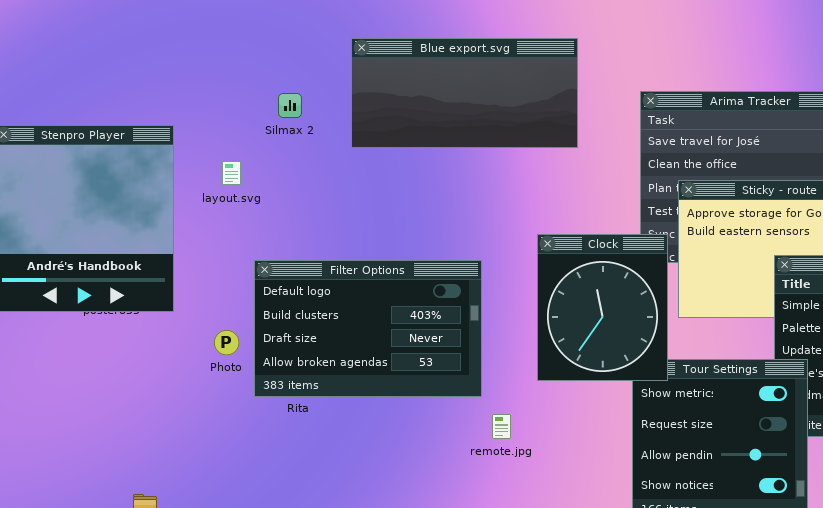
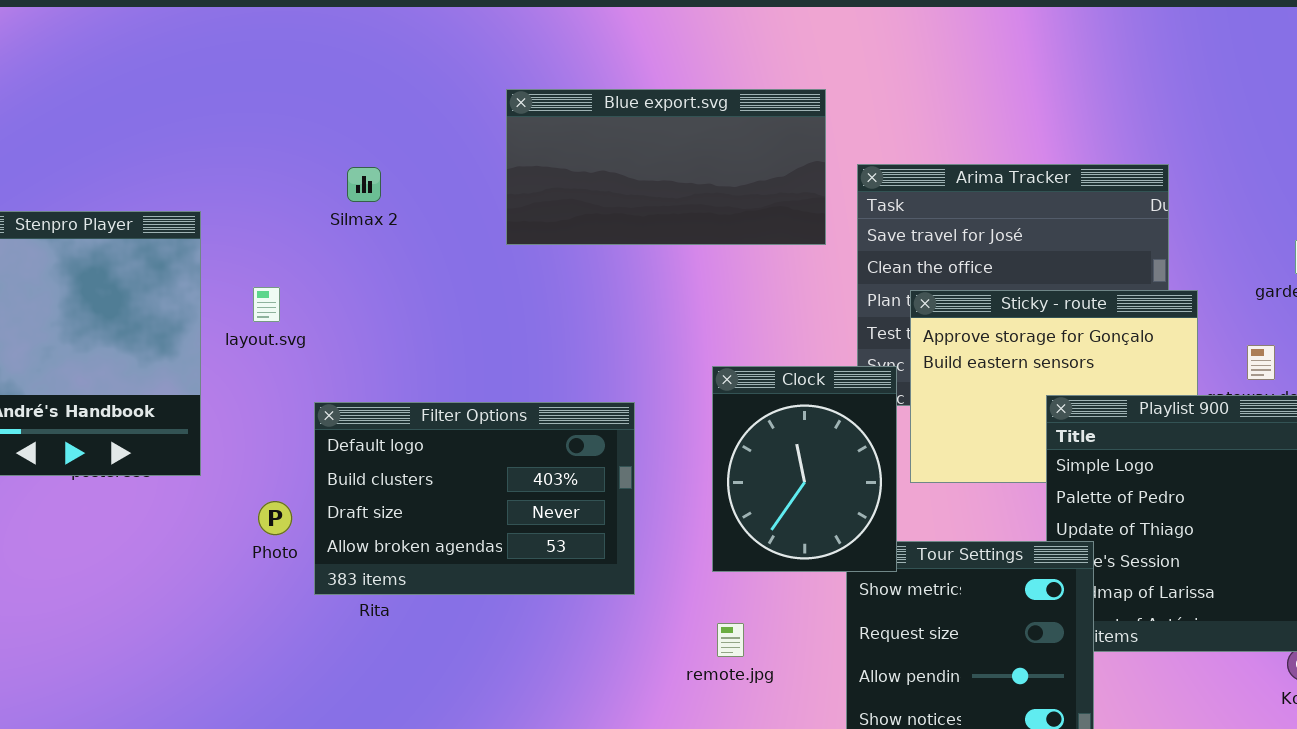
Blue export.svg: [351,38,578,148] -> [506,89,826,245], moved
layout.svg: [222,161,241,185] -> [253,287,280,322], moved
remote.jpg: [492,414,511,439] -> [717,623,744,657], moved

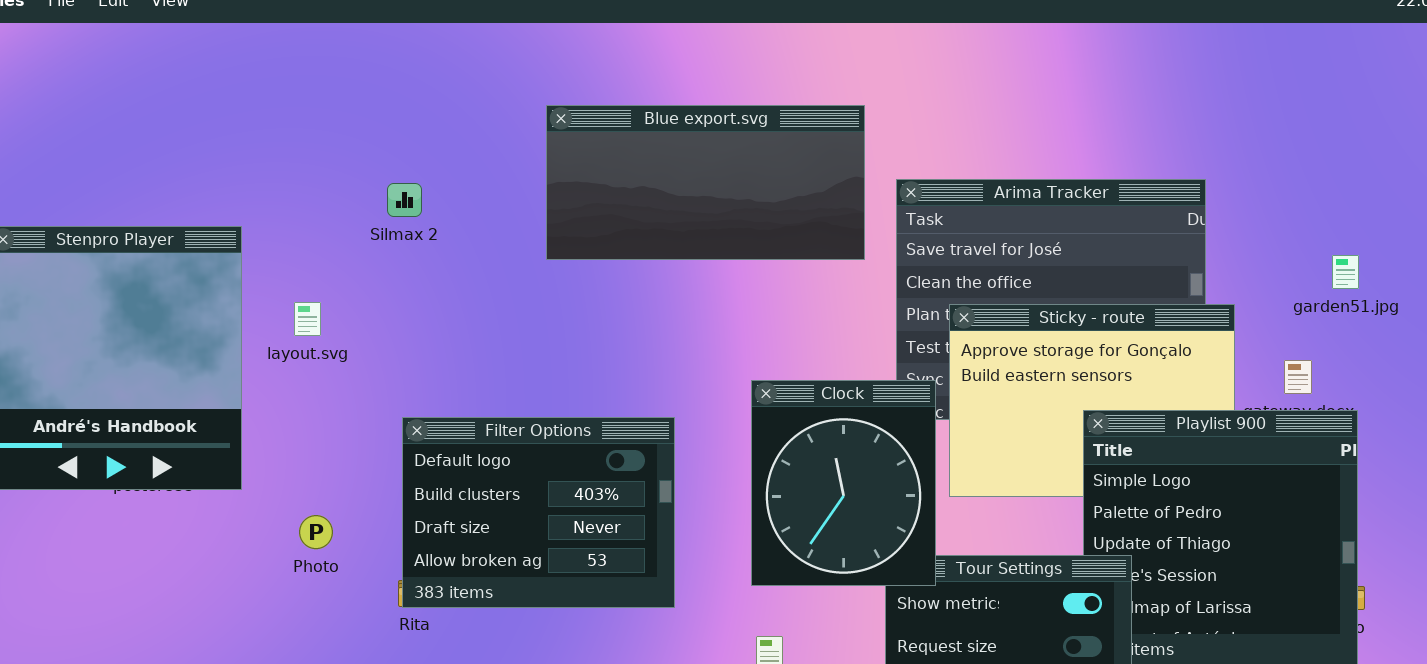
Filter Options: [314,402,635,595] -> [402,417,675,608], resized

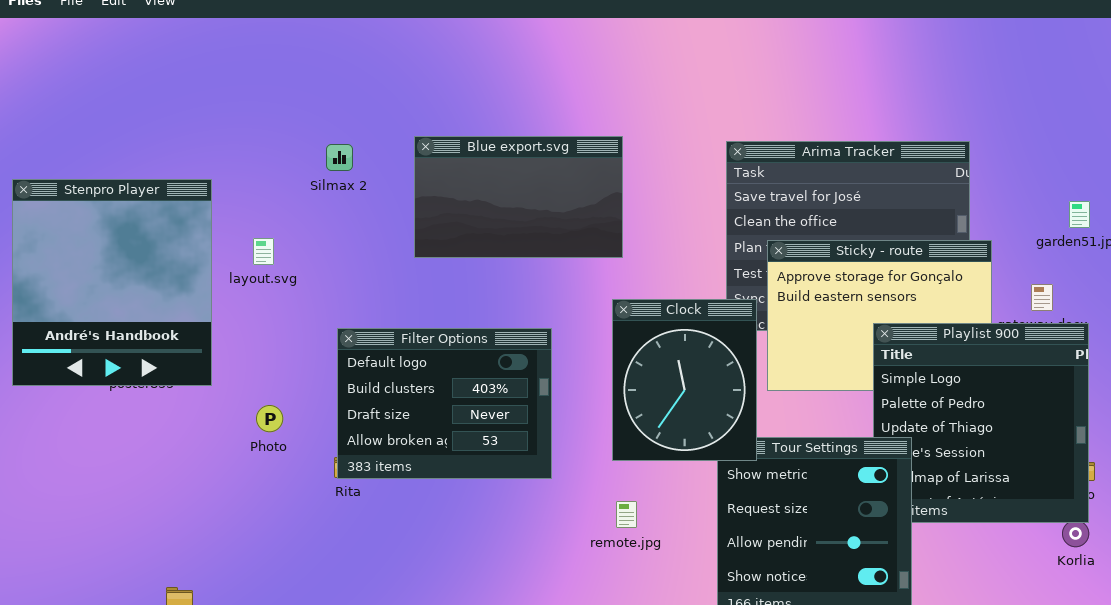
Blue export.svg: [546,105,865,260] -> [414,136,623,258], moved, resized

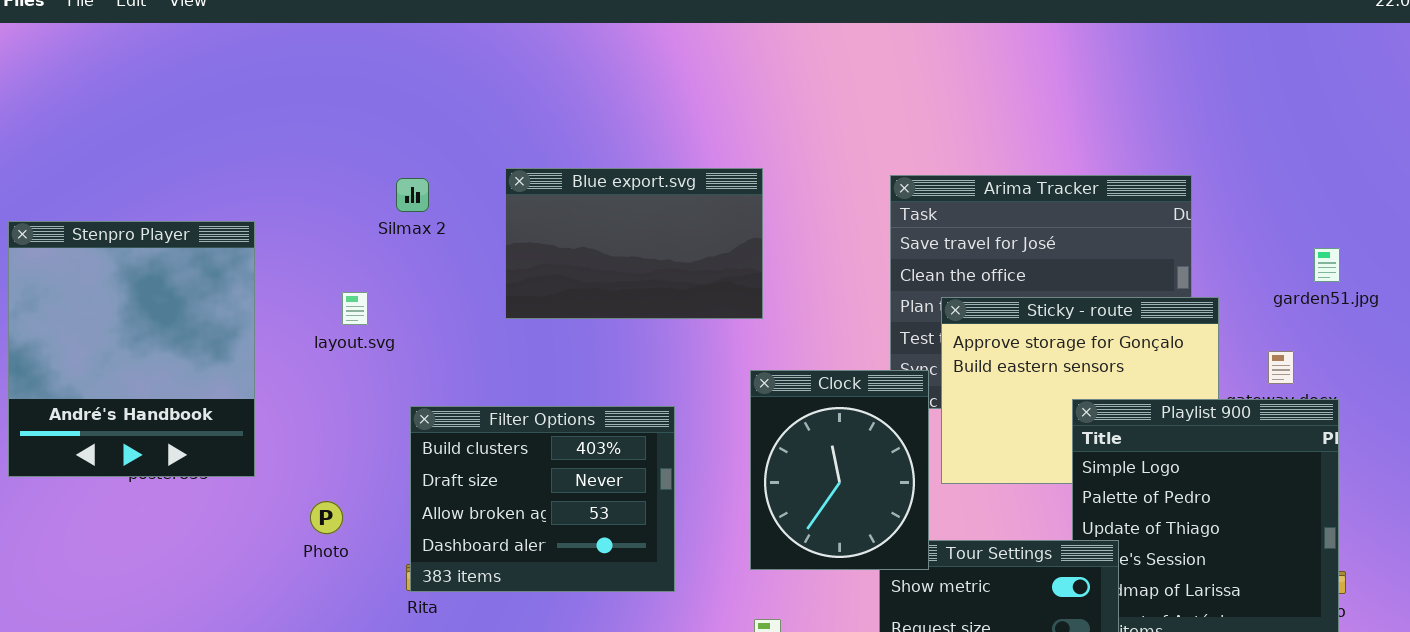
layout.svg: [253,238,274,265] -> [342,292,368,325], moved
Filter Options: [337,328,552,479] -> [410,406,675,592], scrolled down 1 row

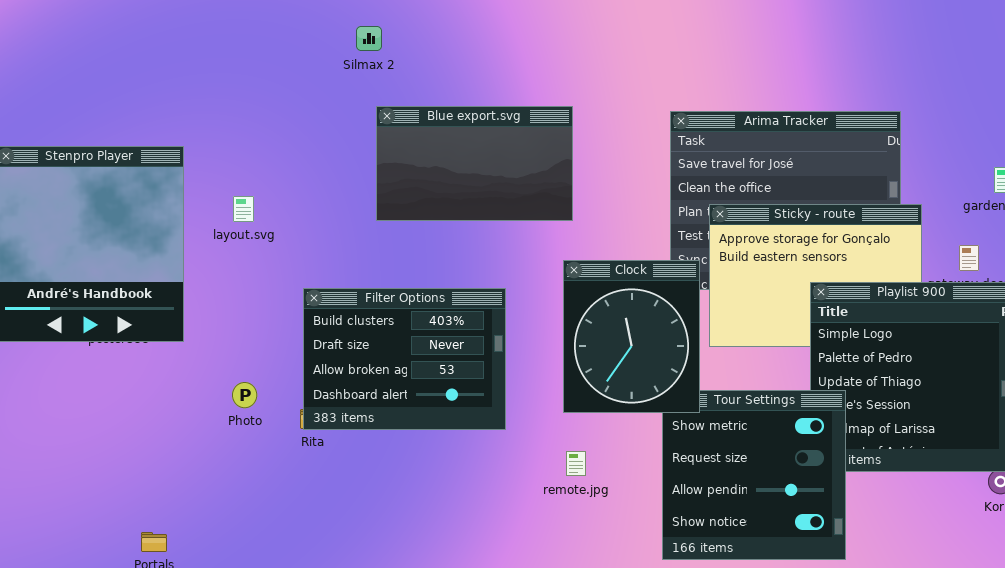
Silmax 2: [396,178,429,212] -> [356,26,382,51], moved
layout.svg: [342,292,368,325] -> [233,196,254,222], moved
Photo: [310,501,343,534] -> [232,382,257,408], moved

